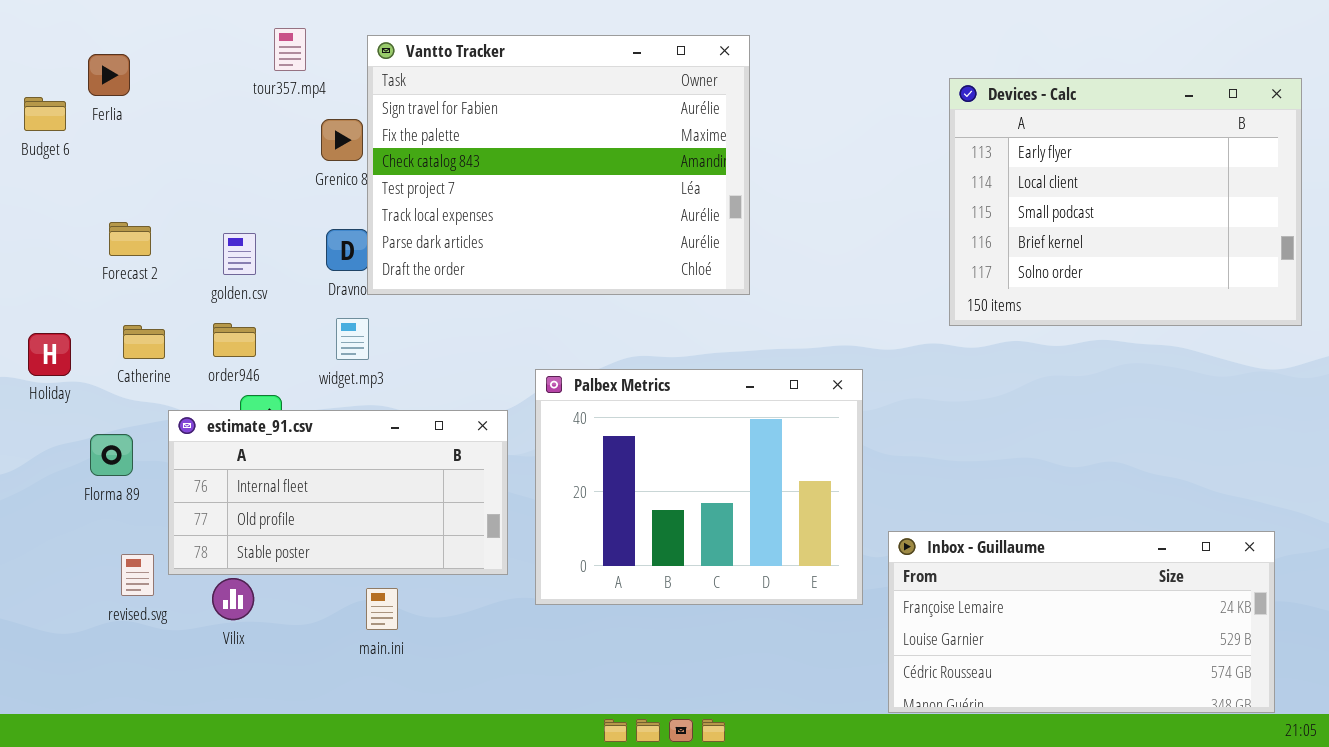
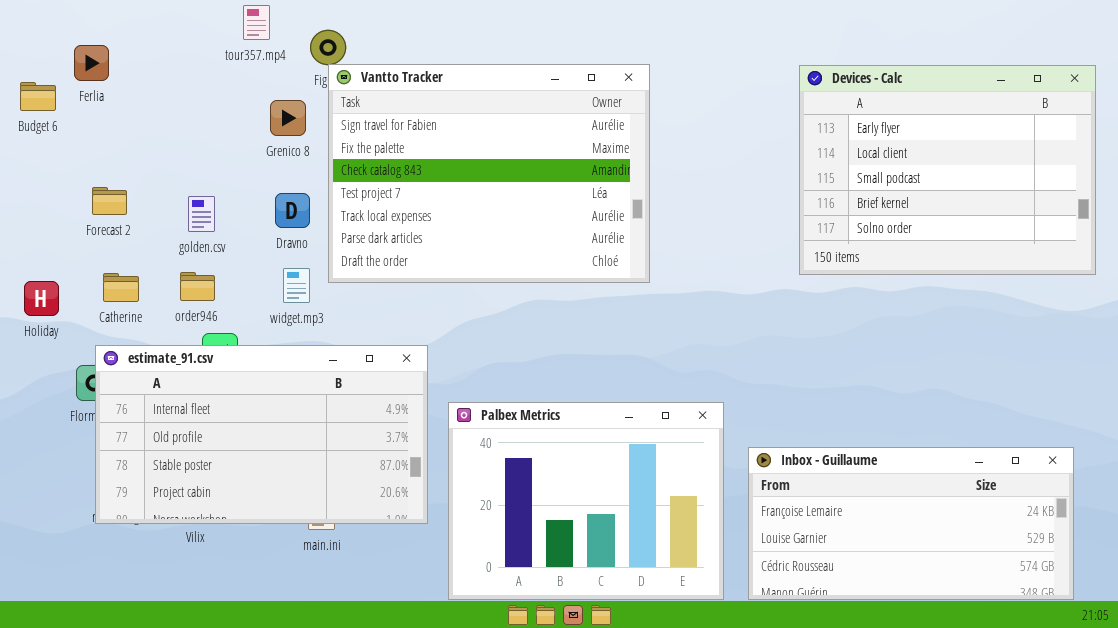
tour357.mp4: [274,28,306,71] -> [243,5,270,40], moved
Vantto Tracker: [367,35,750,295] -> [328,64,650,283], moved
Palbex Metrics: [535,369,863,605] -> [448,402,724,600], moved
estimate_91.csv: [168,410,508,575] -> [95,345,428,524], resized

